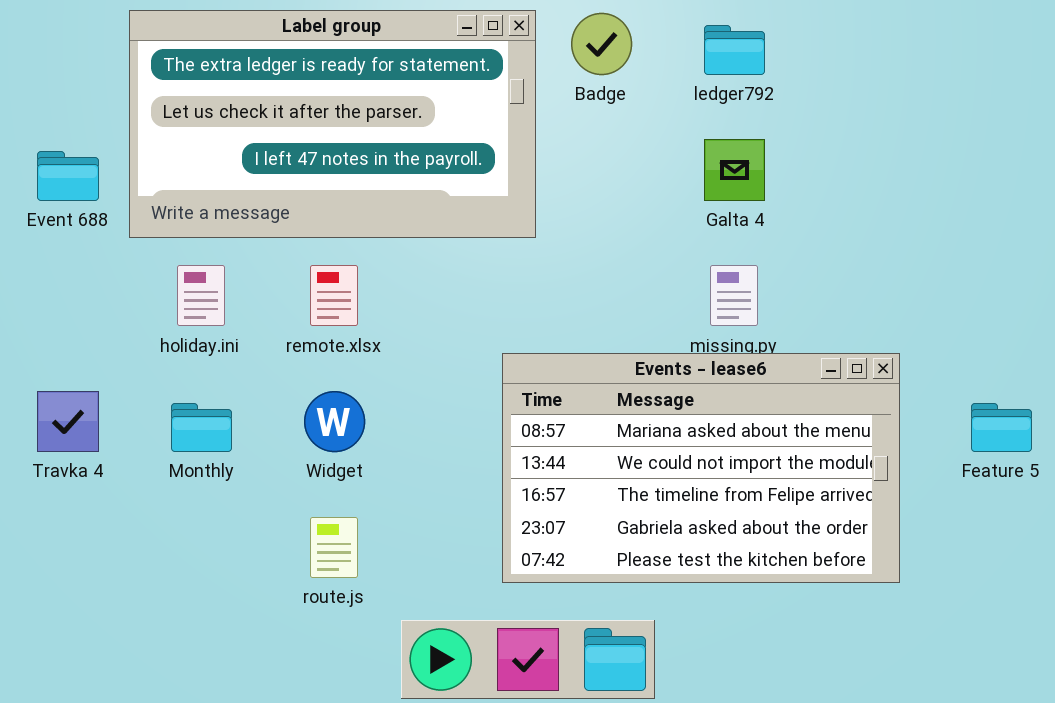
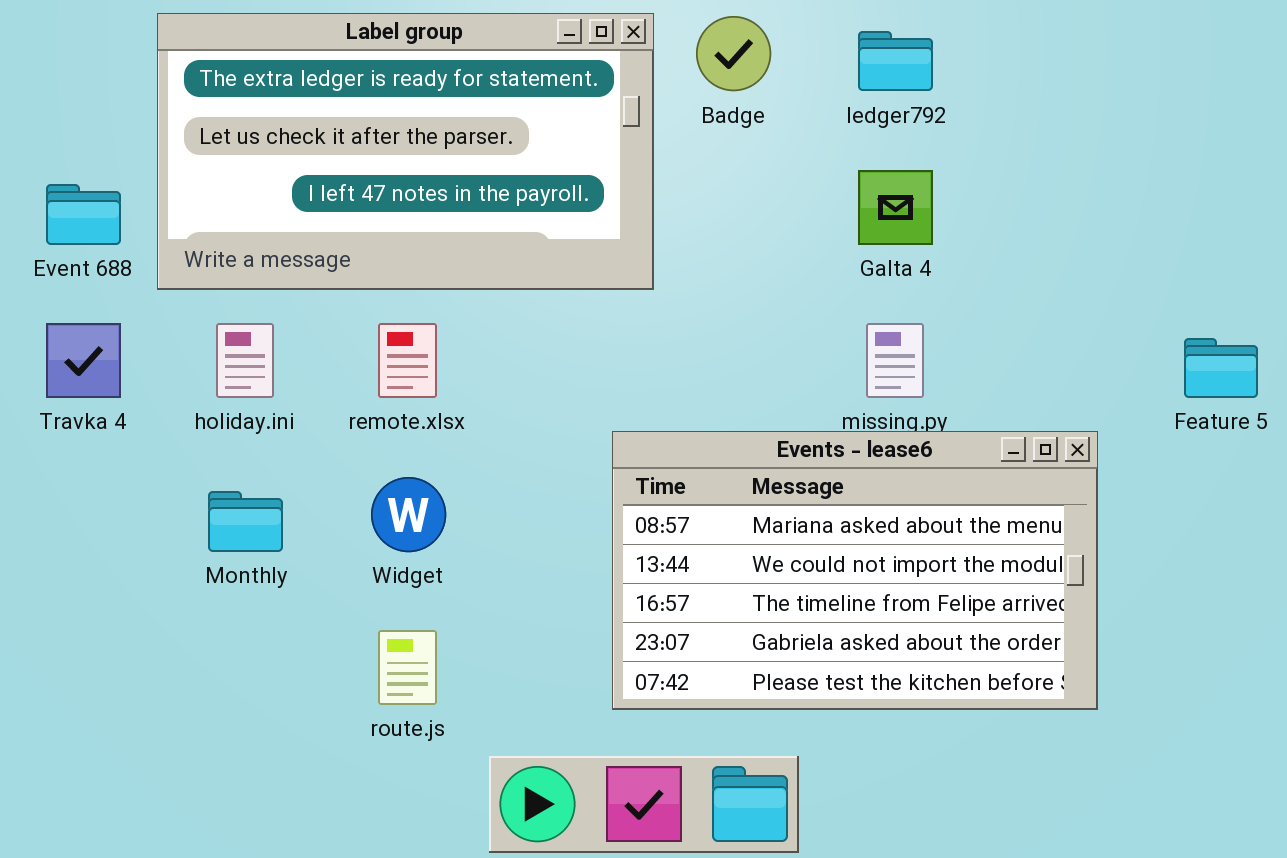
Travka 4: [37,391,99,452] -> [46,323,121,398], moved
Feature 5: [971,403,1032,452] -> [1184,338,1258,398], moved

